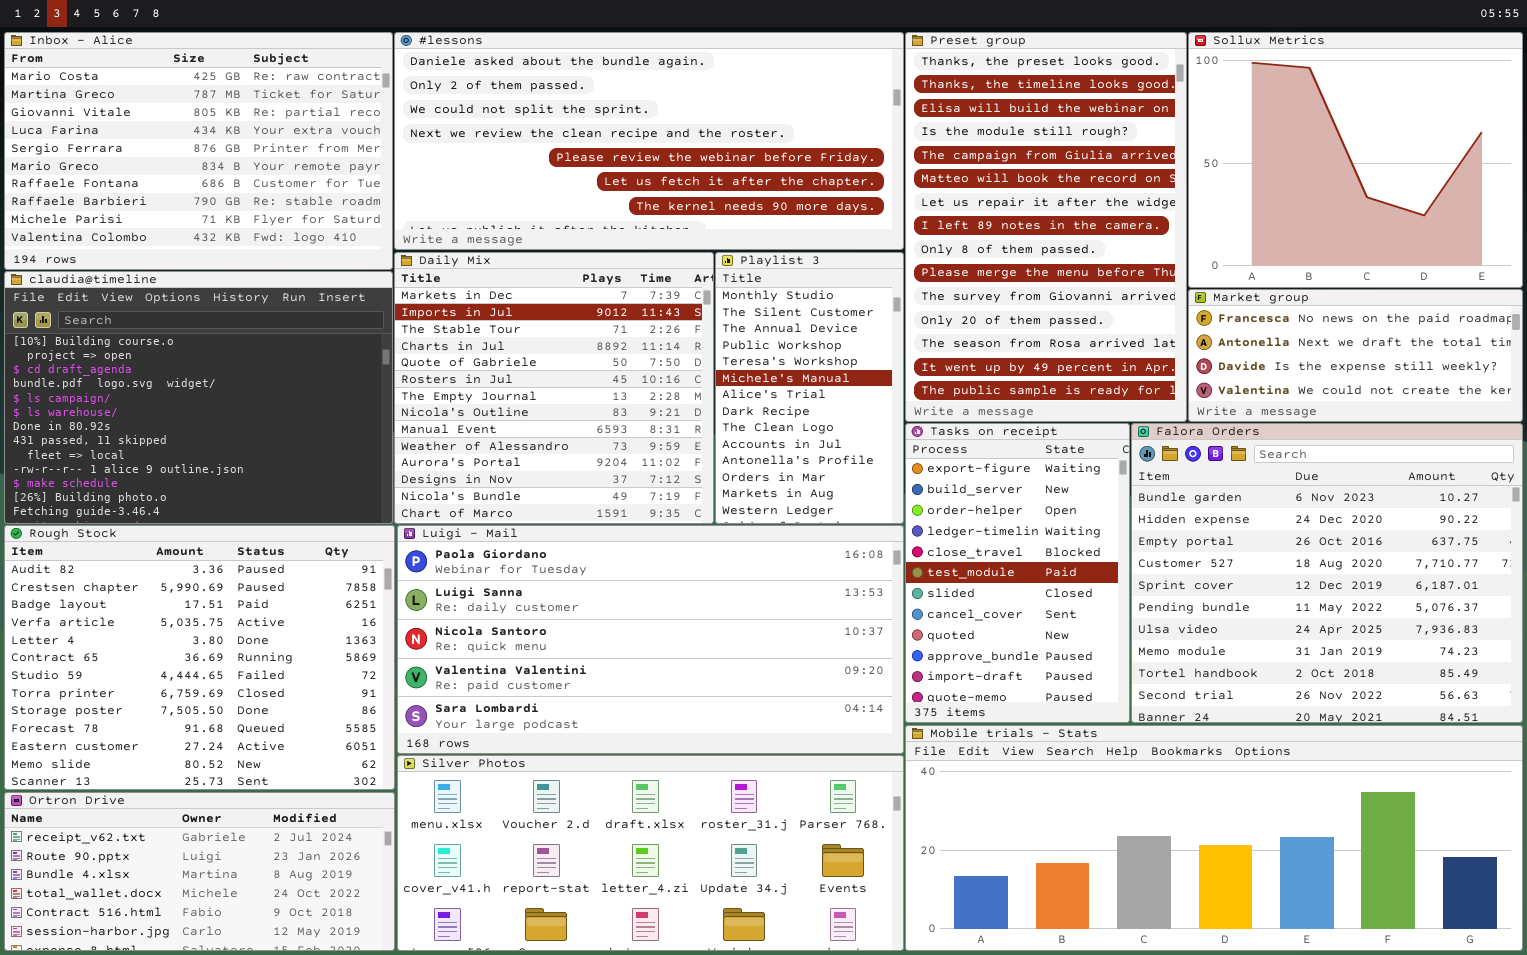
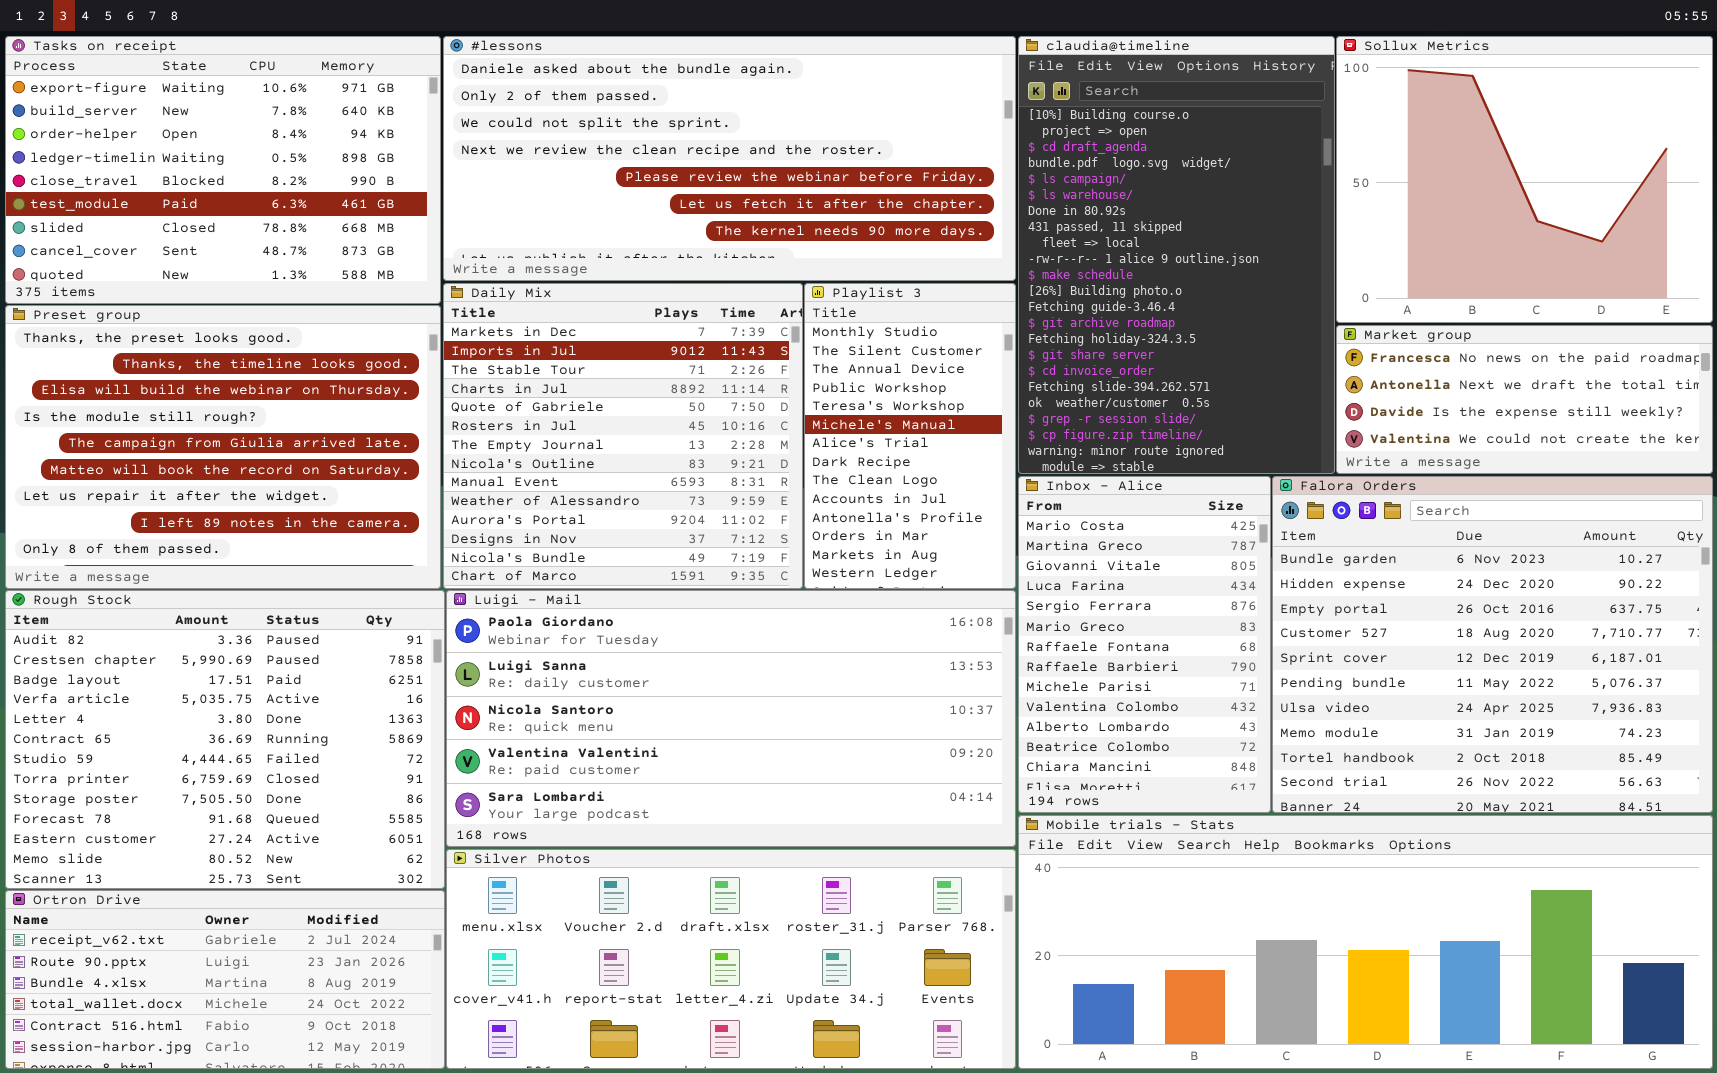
Inbox - Alice: [4,32,393,270] -> [1018,476,1271,813], moved, resized
Preset group: [905,32,1187,422] -> [5,305,441,589], moved, resized
claudia@timeline: [4,271,393,524] -> [1018,36,1335,474], moved, resized
Tasks on receipt: [905,423,1130,723] -> [5,36,441,304], moved, resized

